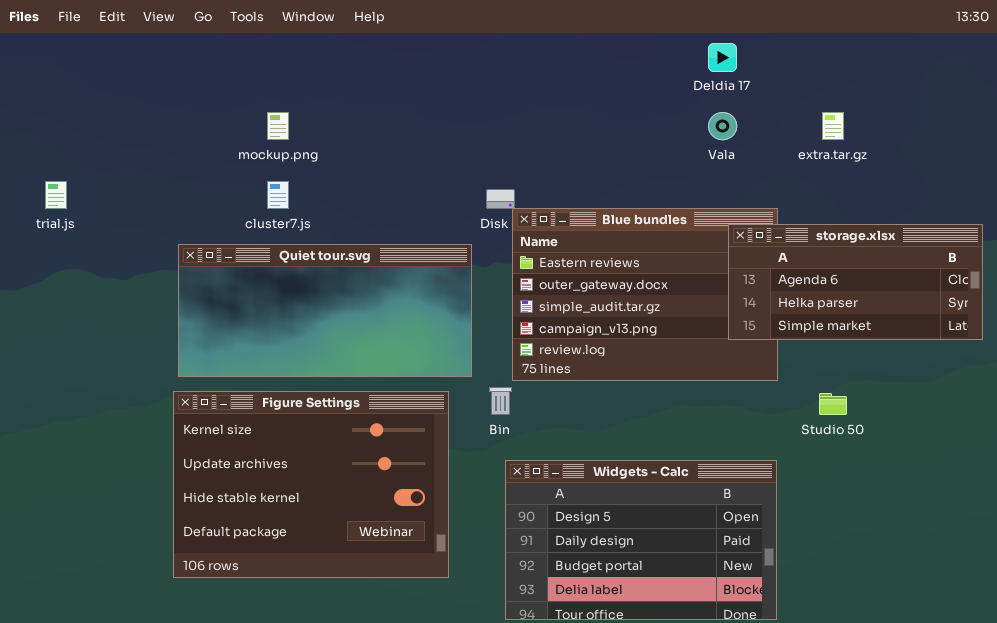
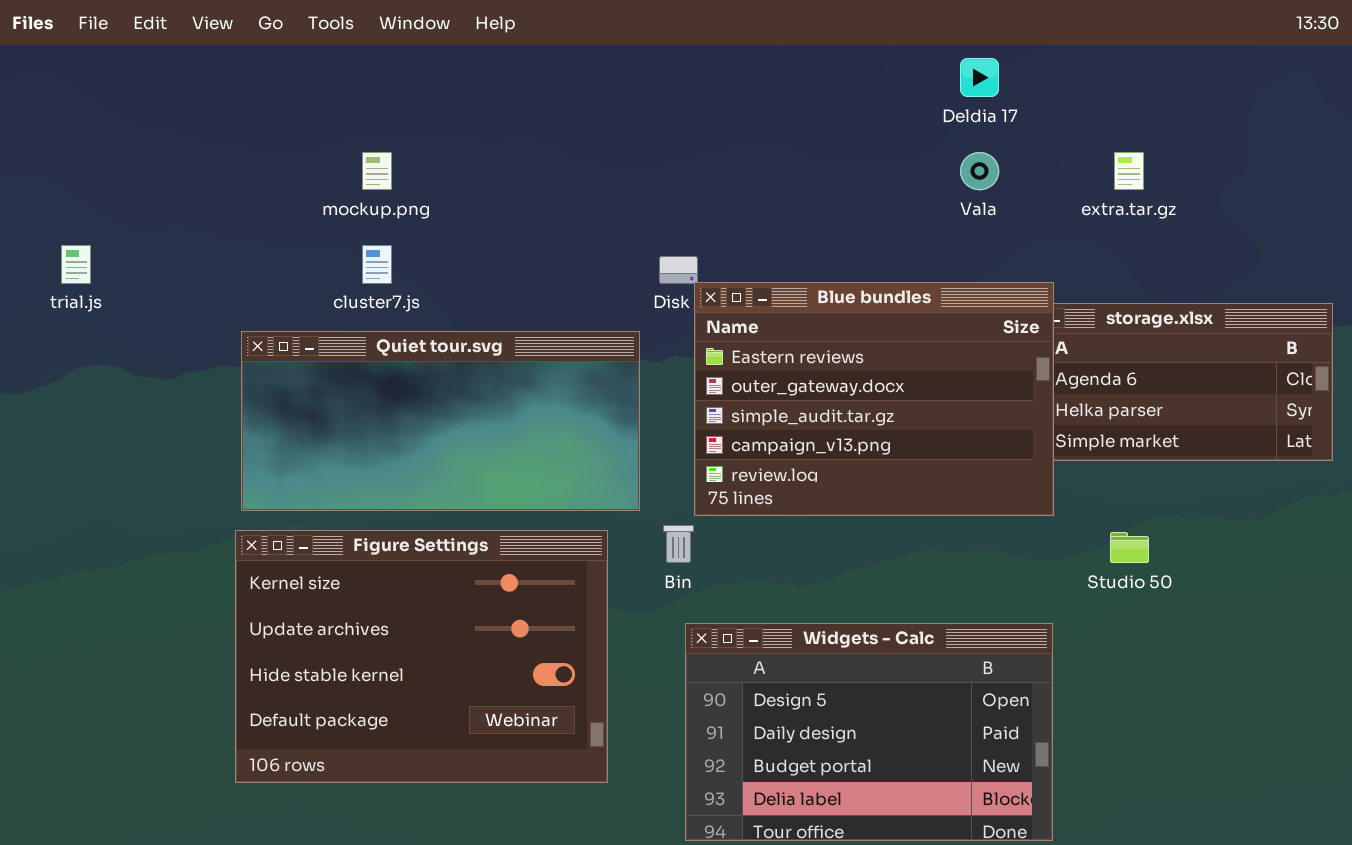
Blue bundles: [512,208,778,381] -> [694,282,1054,516], raised

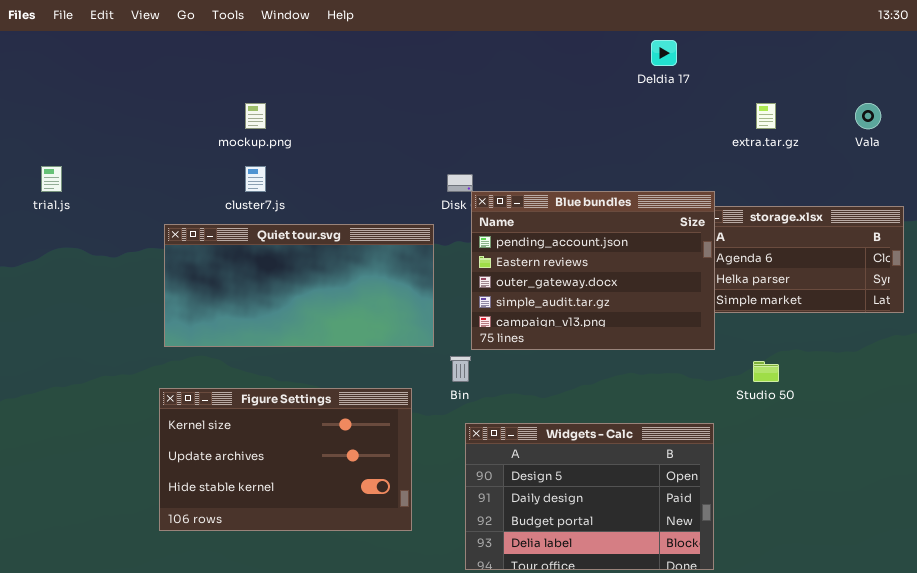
Vala: [960,152,999,190] -> [855,103,881,129], moved
Blue bundles: [694,282,1054,516] -> [471,191,715,350], scrolled up 1 row
Figure Settings: [235,530,608,783] -> [159,388,412,531], resized

